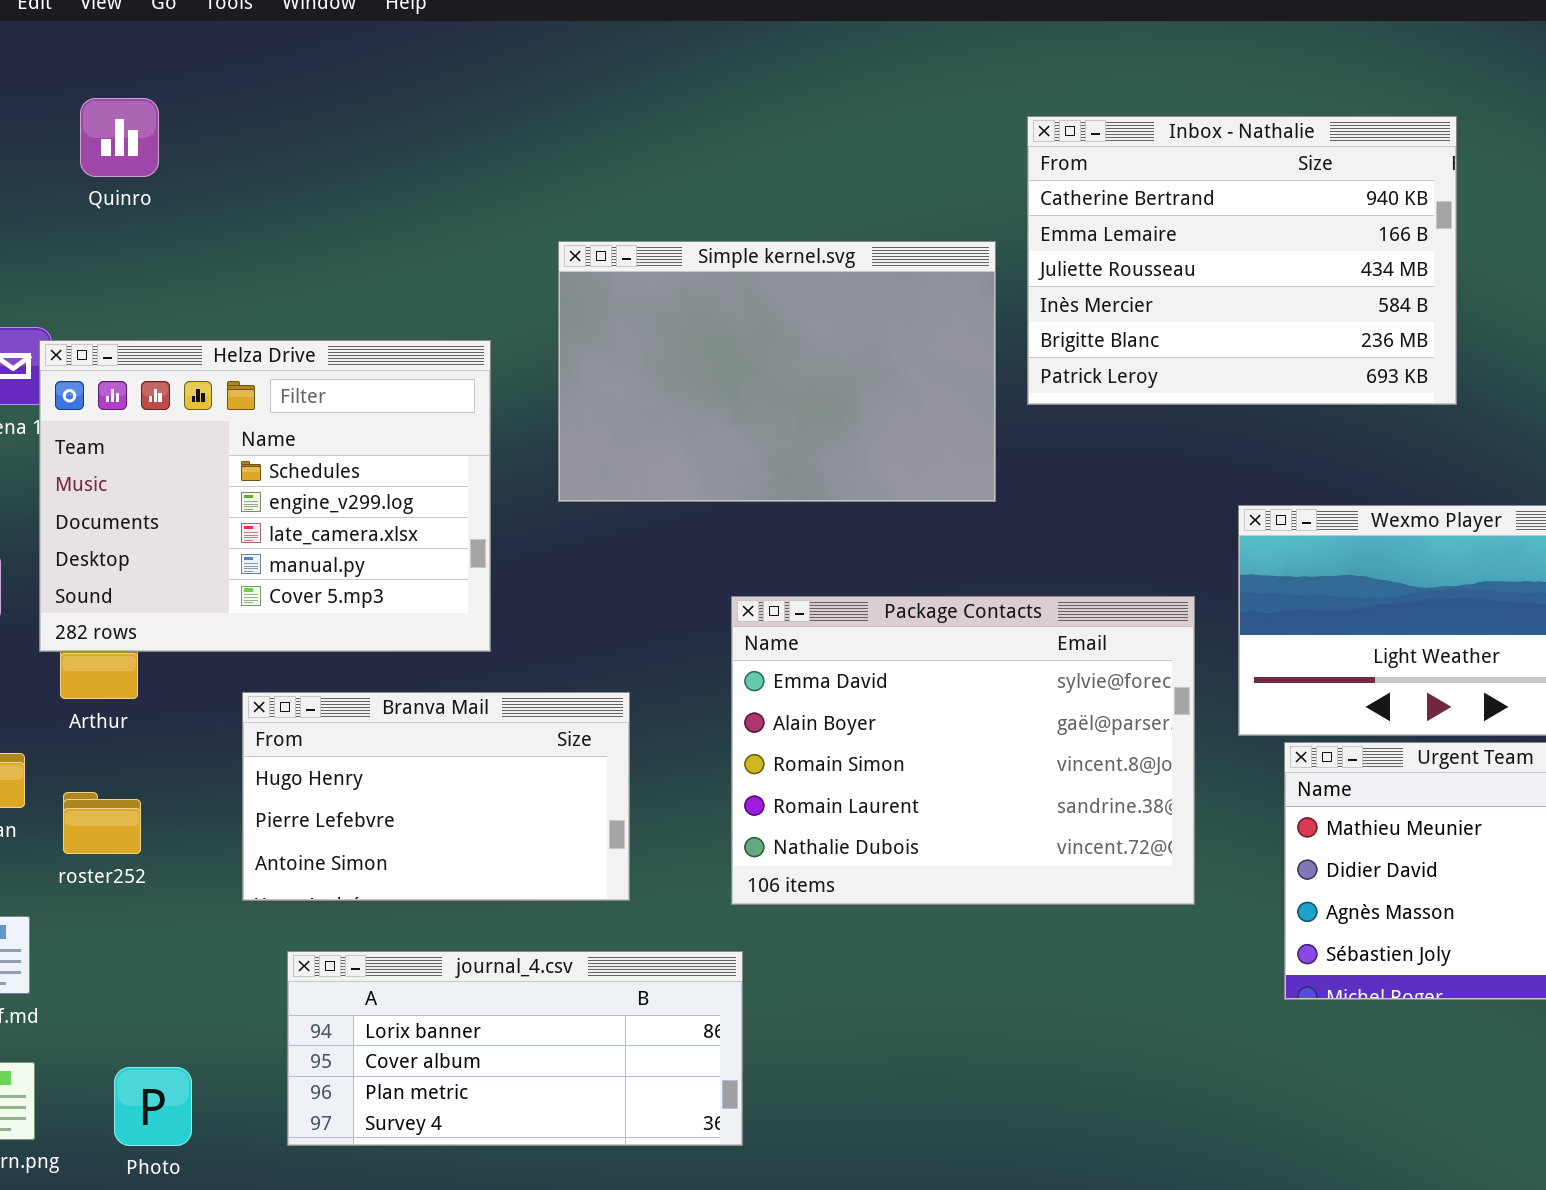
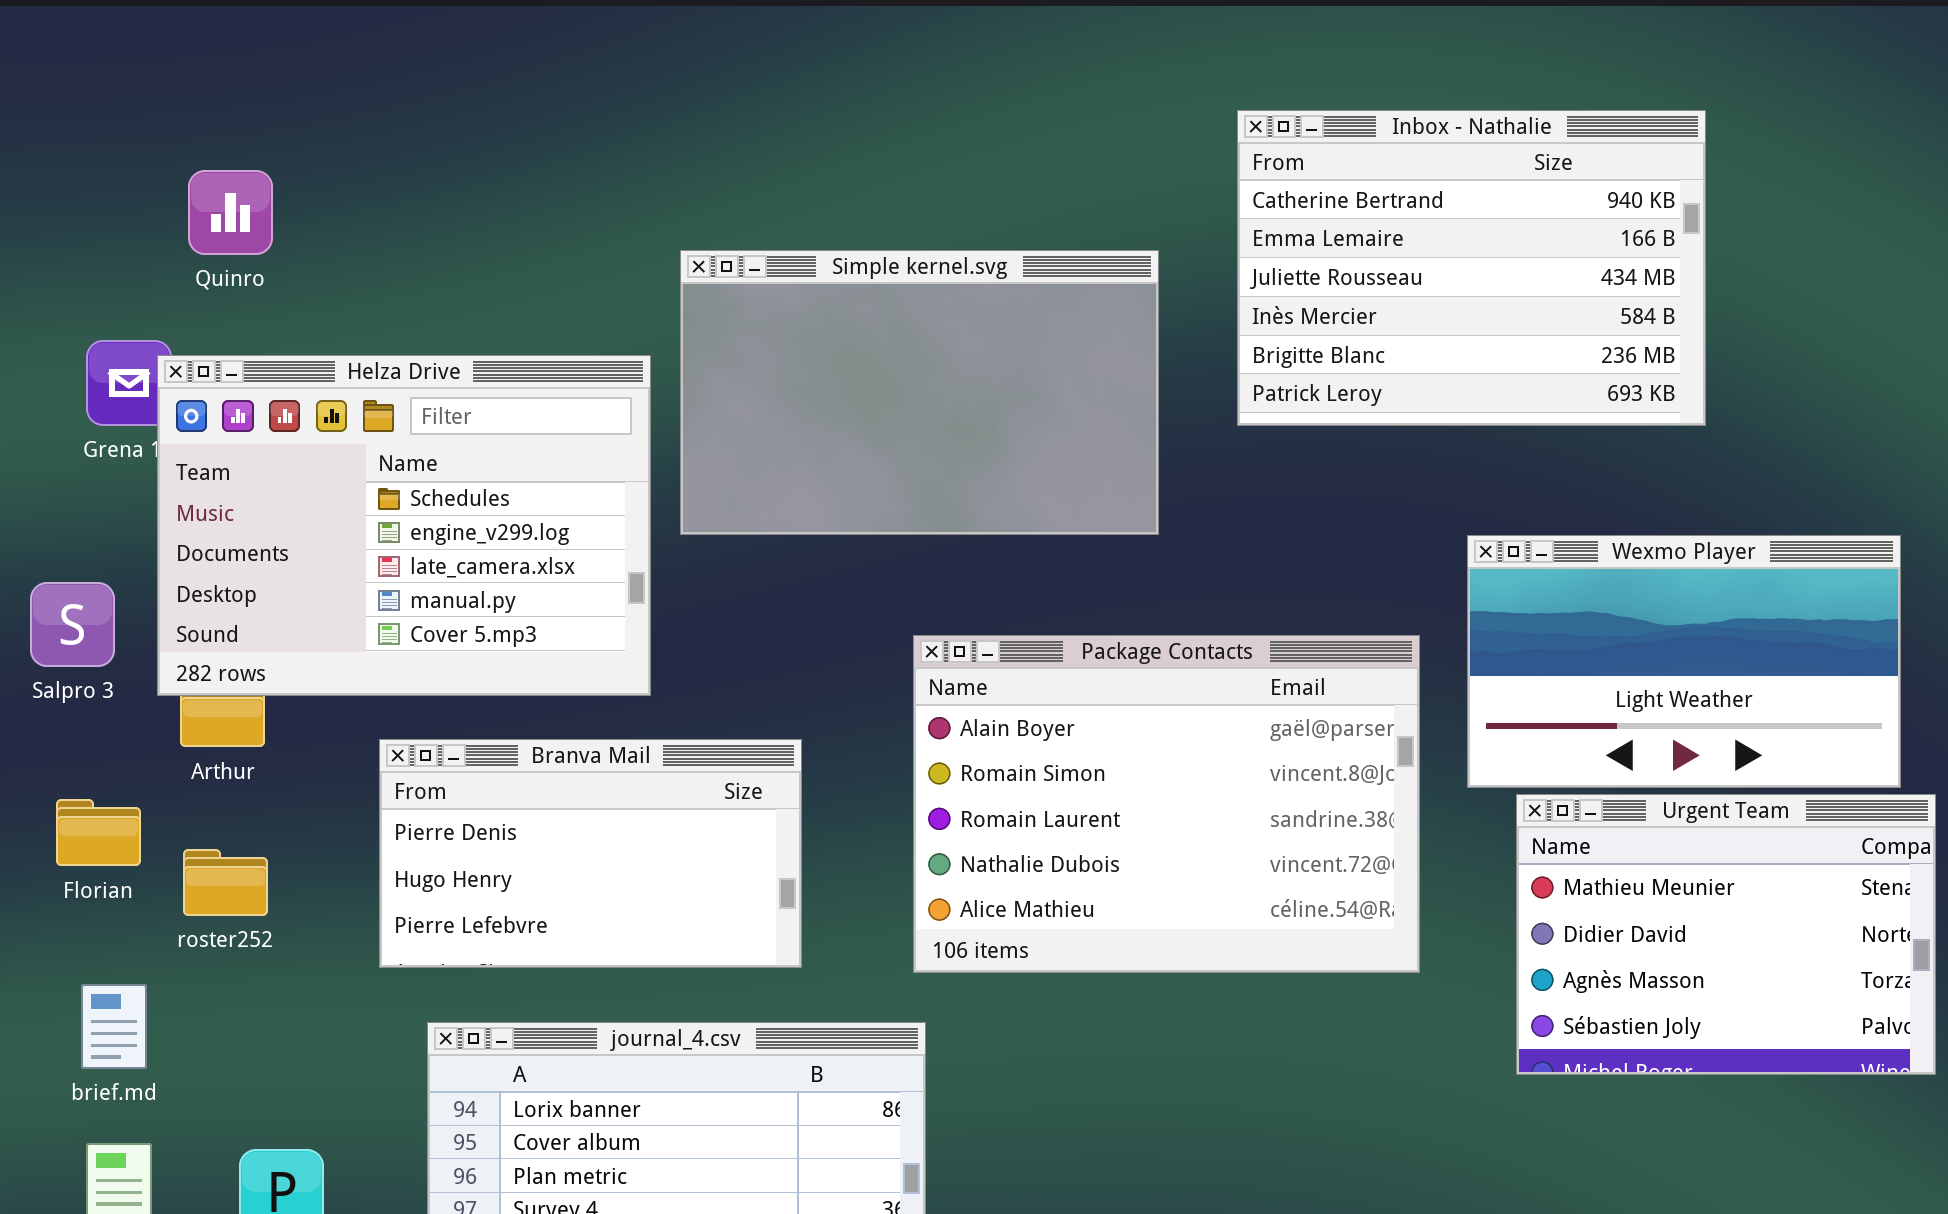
Quinro: [80,98,159,177] -> [188,170,273,255], moved
Simple kernel.svg: [558,241,996,502] -> [680,250,1159,535], moved
Package Contacts: [731,596,1195,905] -> [913,635,1420,973], scrolled down 1 row
Branva Mail: [242,692,630,901] -> [379,739,802,968], scrolled up 1 row

